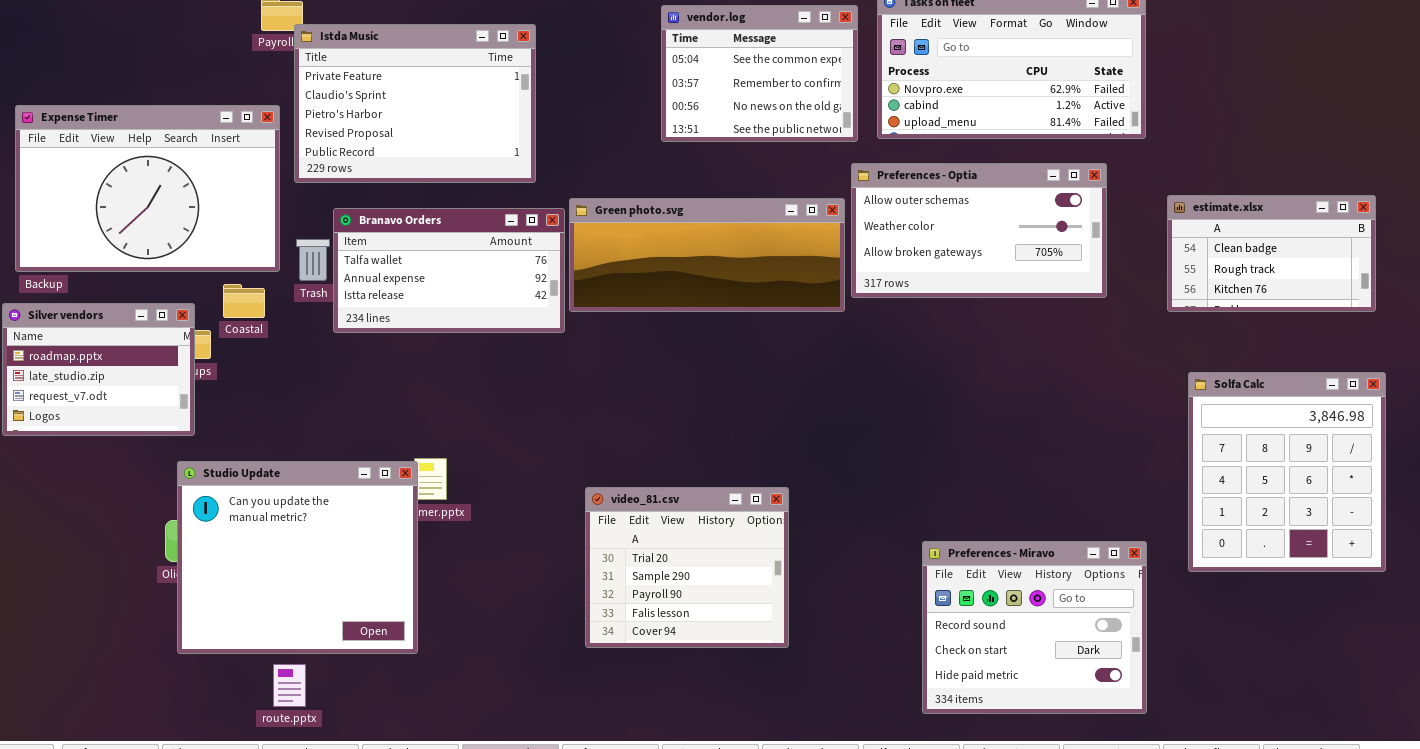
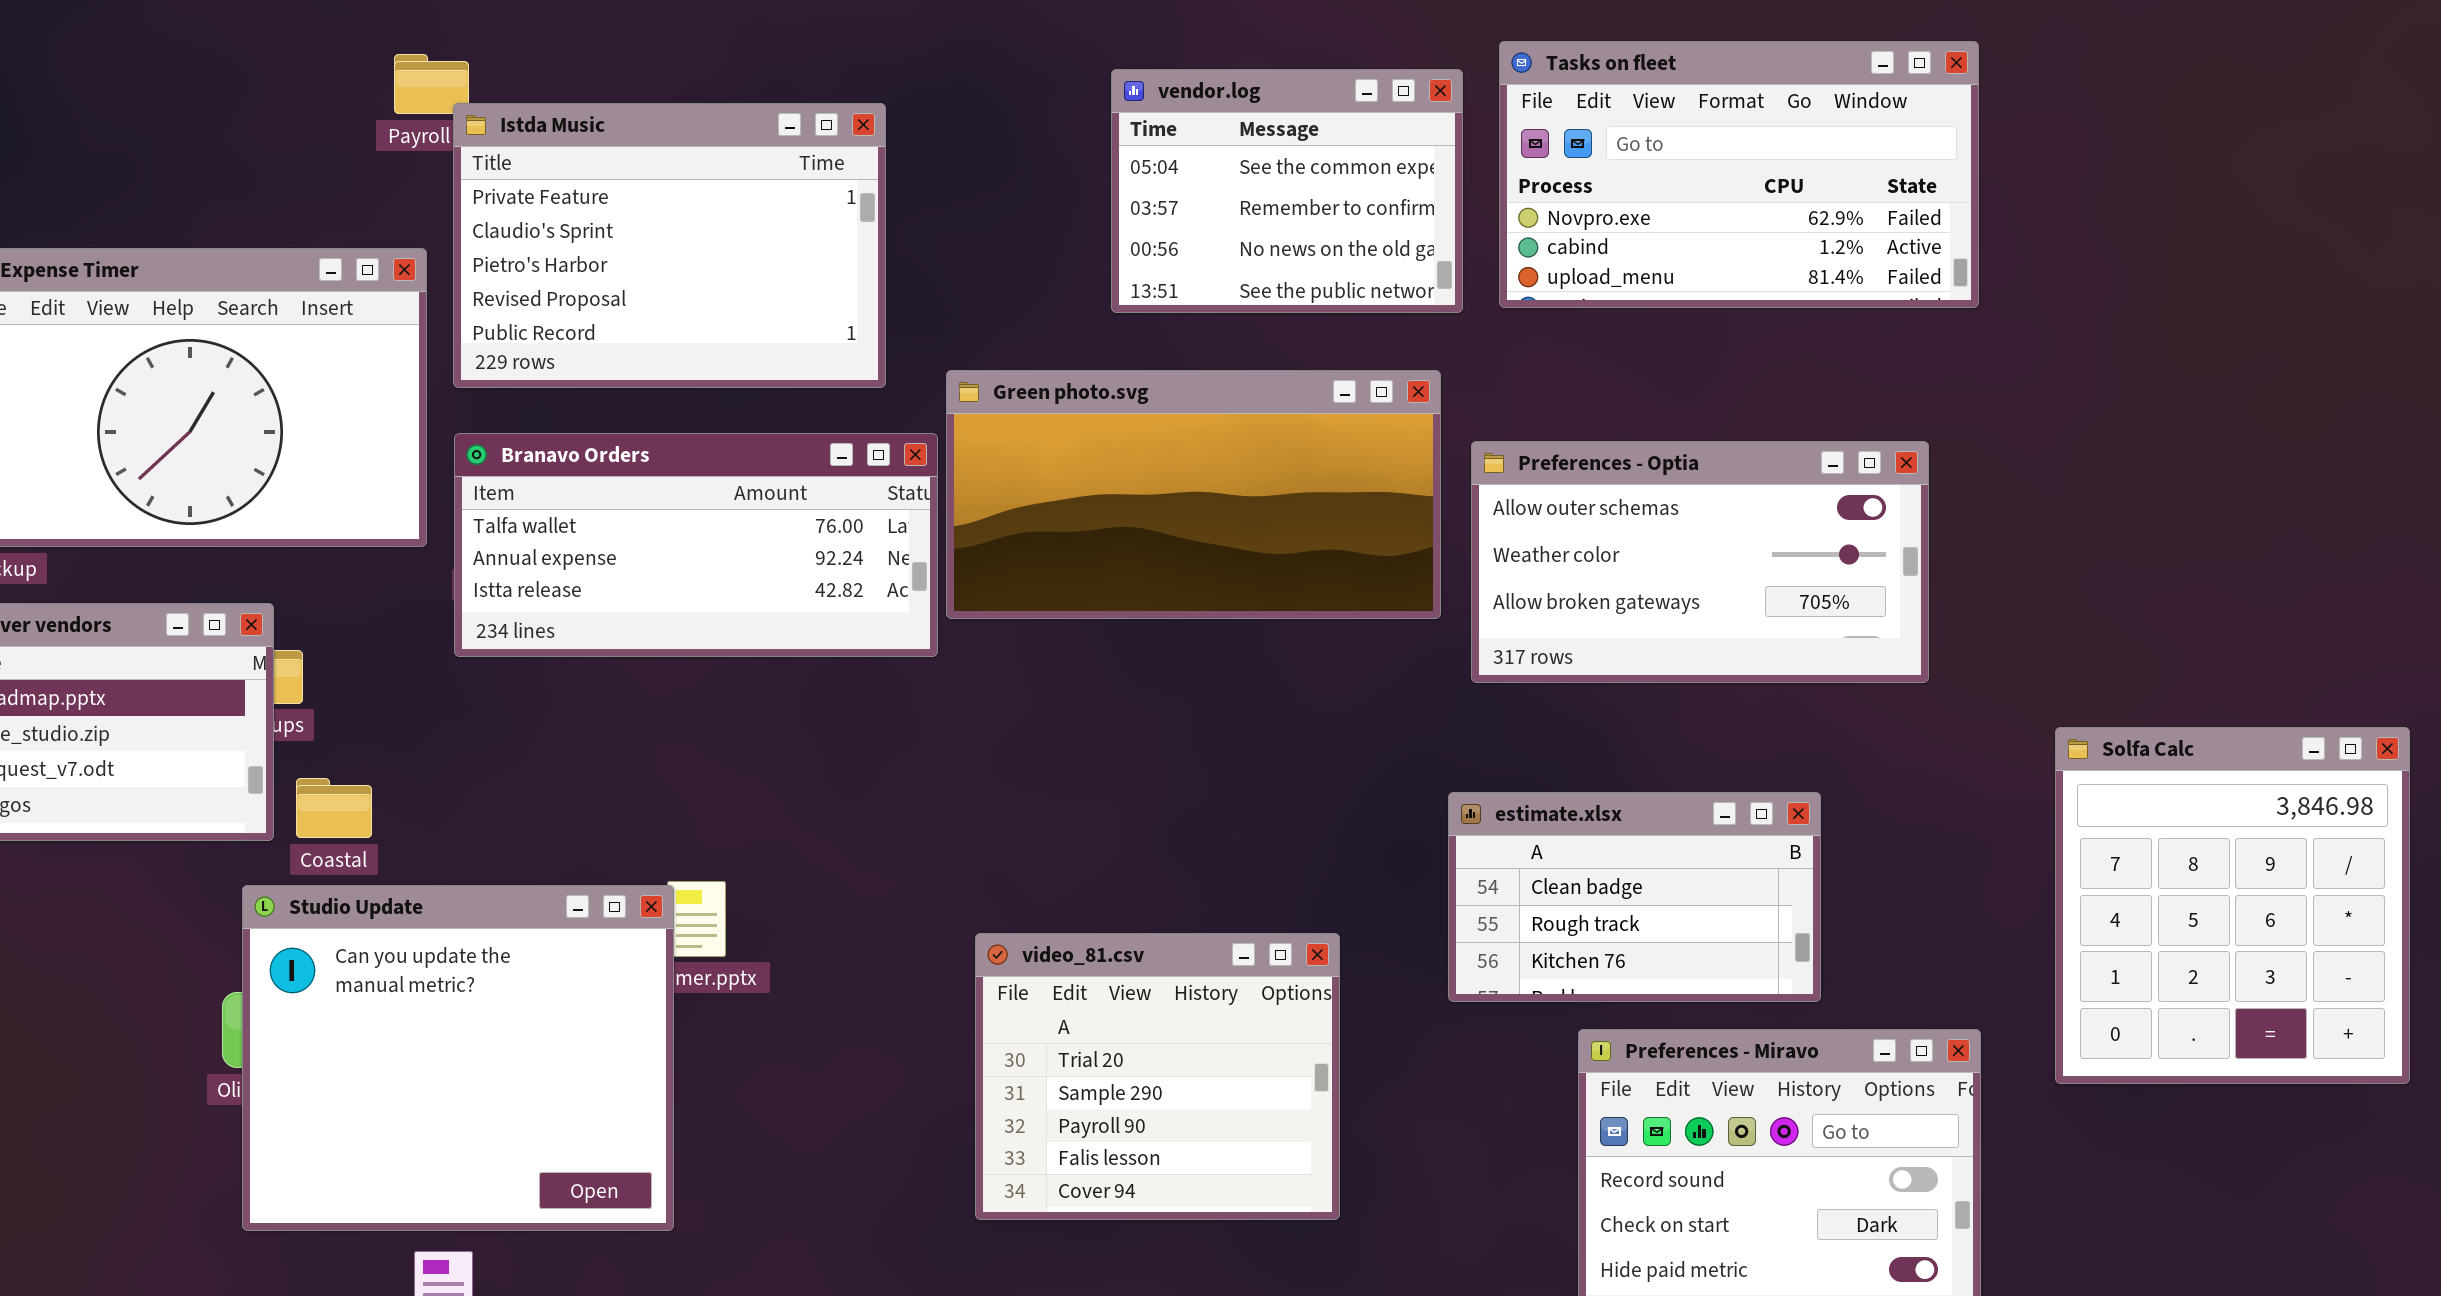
Preferences - Optia: [851,163,1107,298] -> [1471,441,1929,683], moved
estimate.xlsx: [1167,195,1376,312] -> [1448,792,1821,1002], moved
Green photo.svg: [569,198,845,312] -> [946,370,1441,619], resized
Branavo Orders: [333,208,565,333] -> [454,433,938,657], resized
Coastal: [223,284,265,318] -> [296,778,372,838], moved

